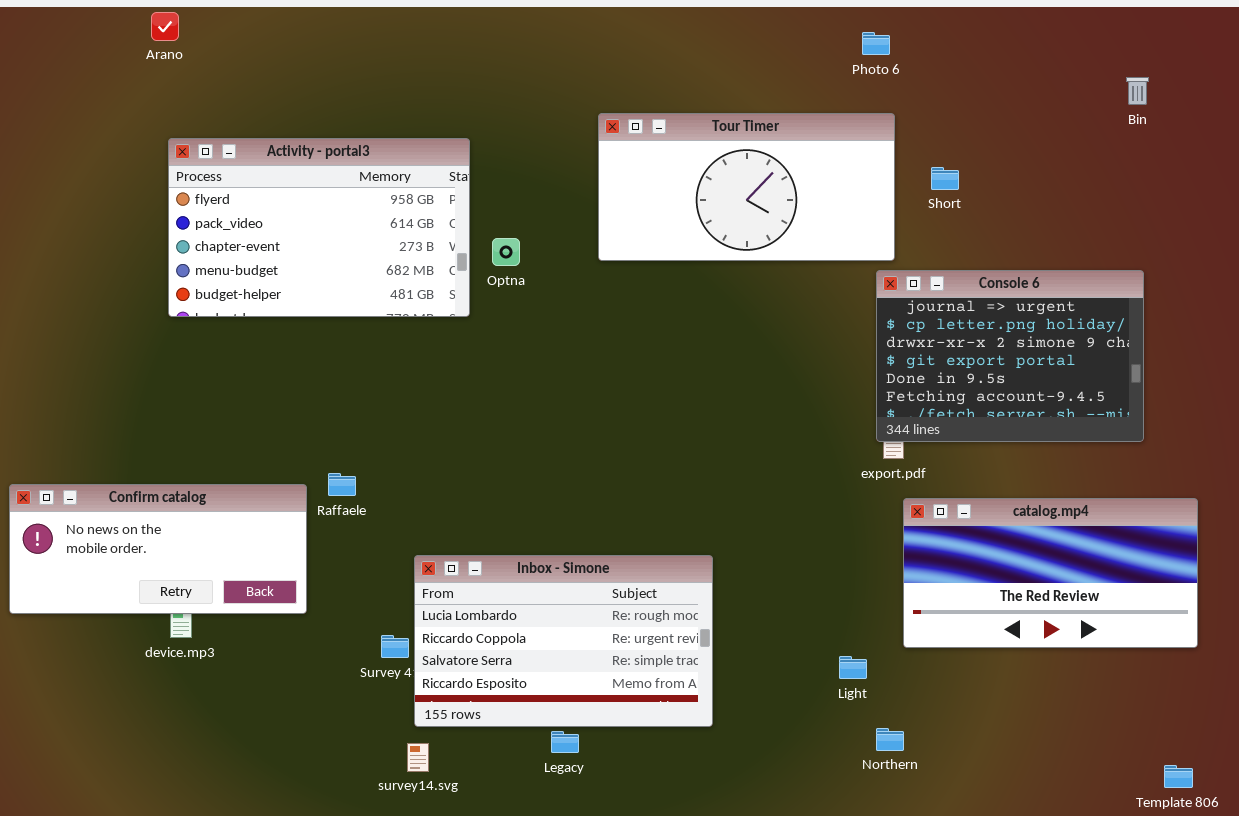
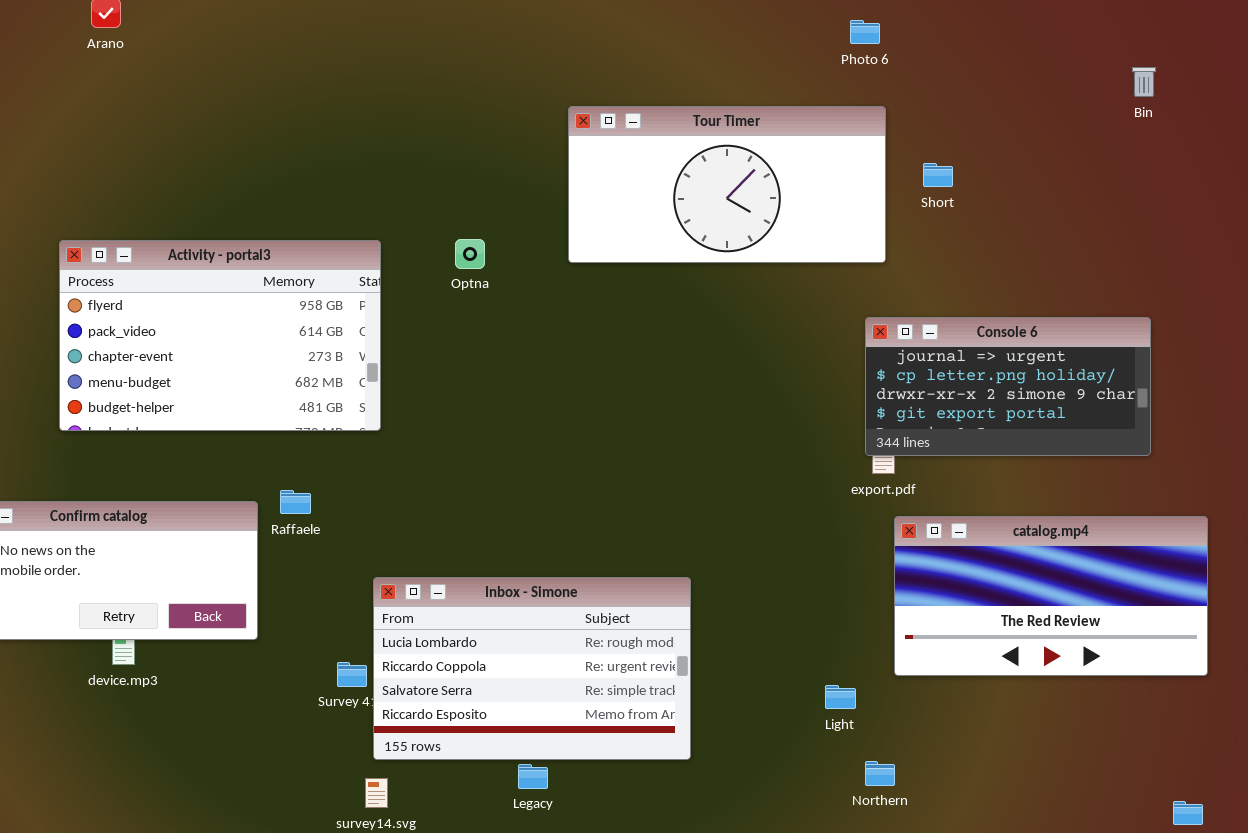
Activity - portal3: [168,138,470,317] -> [59,240,381,431], moved
Console 6: [876,270,1144,442] -> [865,317,1151,456], resized

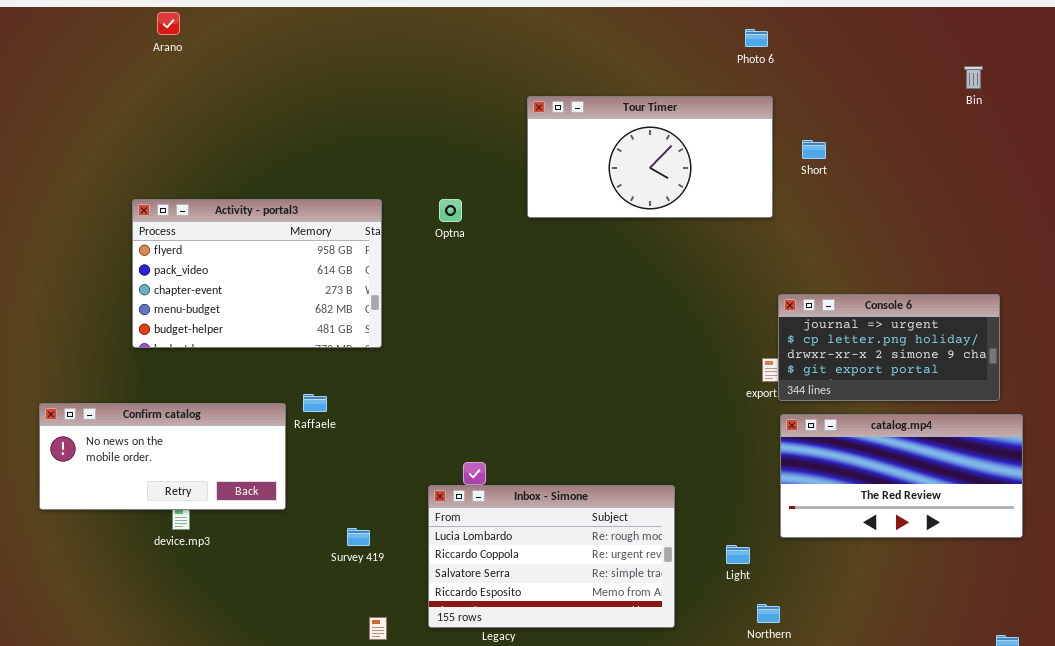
Console 6: [865,317,1151,456] -> [778,294,1000,401], moved
Inbox - Simone: [373,577,691,760] -> [428,485,675,628], moved

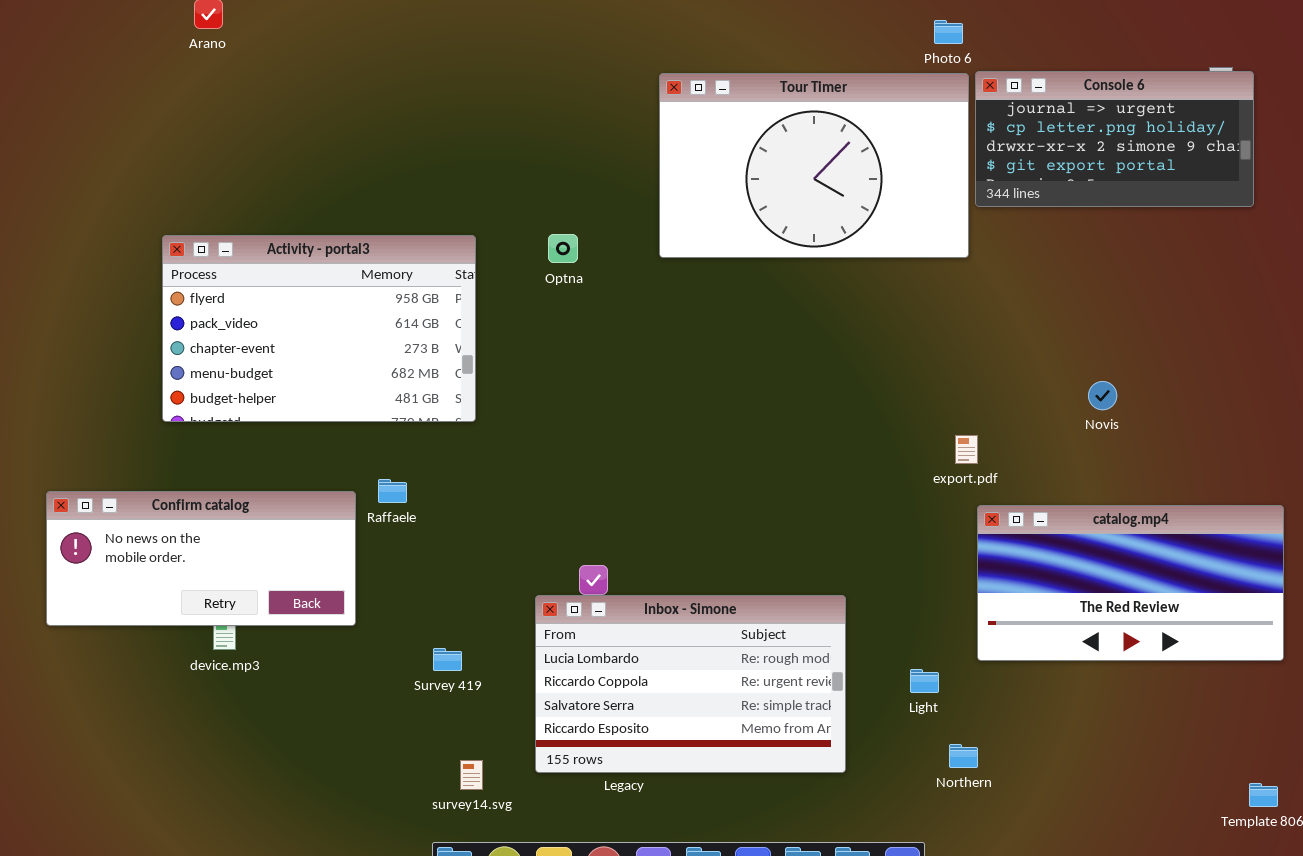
Tour Timer: [527,96,773,218] -> [659,73,969,258], resized
Console 6: [778,294,1000,401] -> [975,71,1254,207], moved

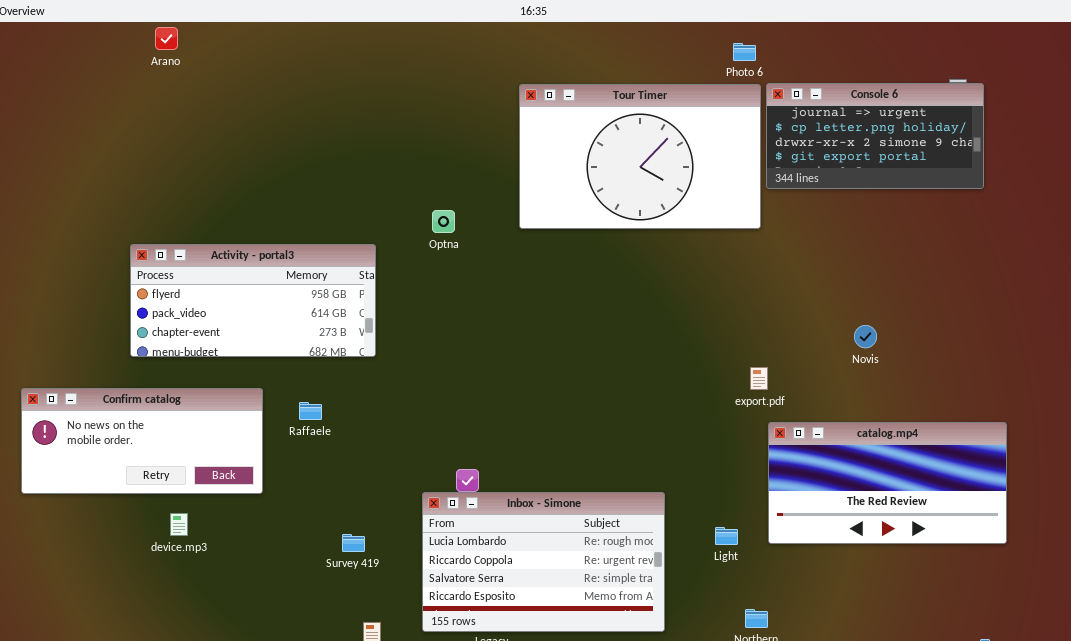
Activity - portal3: [162,235,476,422] -> [130,244,376,357], resized
Confirm catalog: [46,491,356,626] -> [21,388,263,494], moved
Light: [910,669,939,693] -> [715,527,738,545], moved

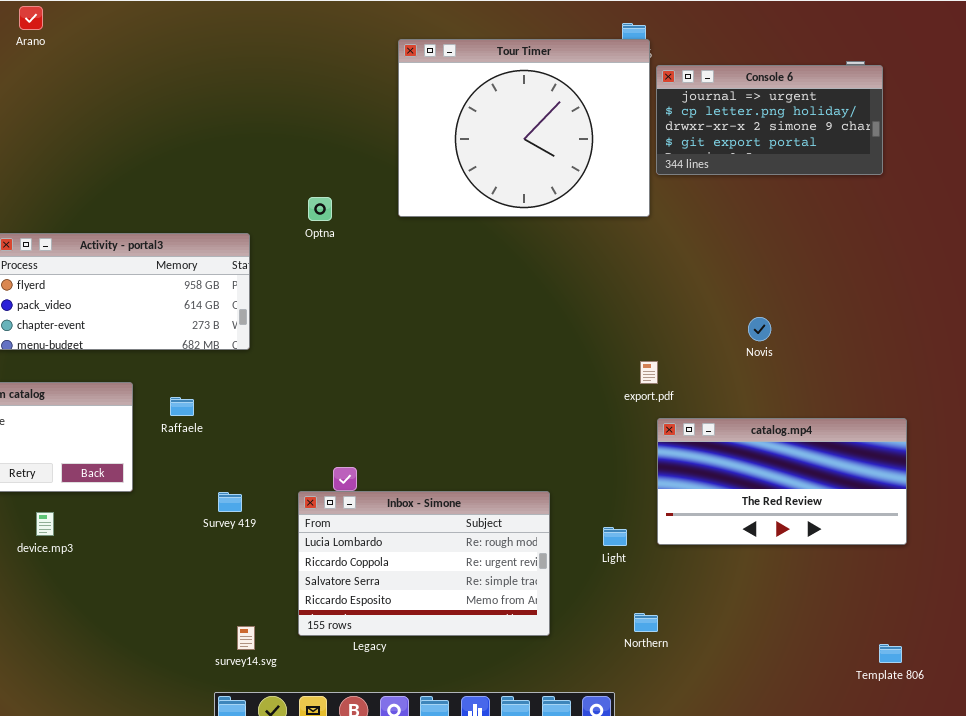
Tour Timer: [519,84,761,229] -> [398,39,650,217], resized
Survey 419: [342,534,365,552] -> [218,492,242,512], moved

